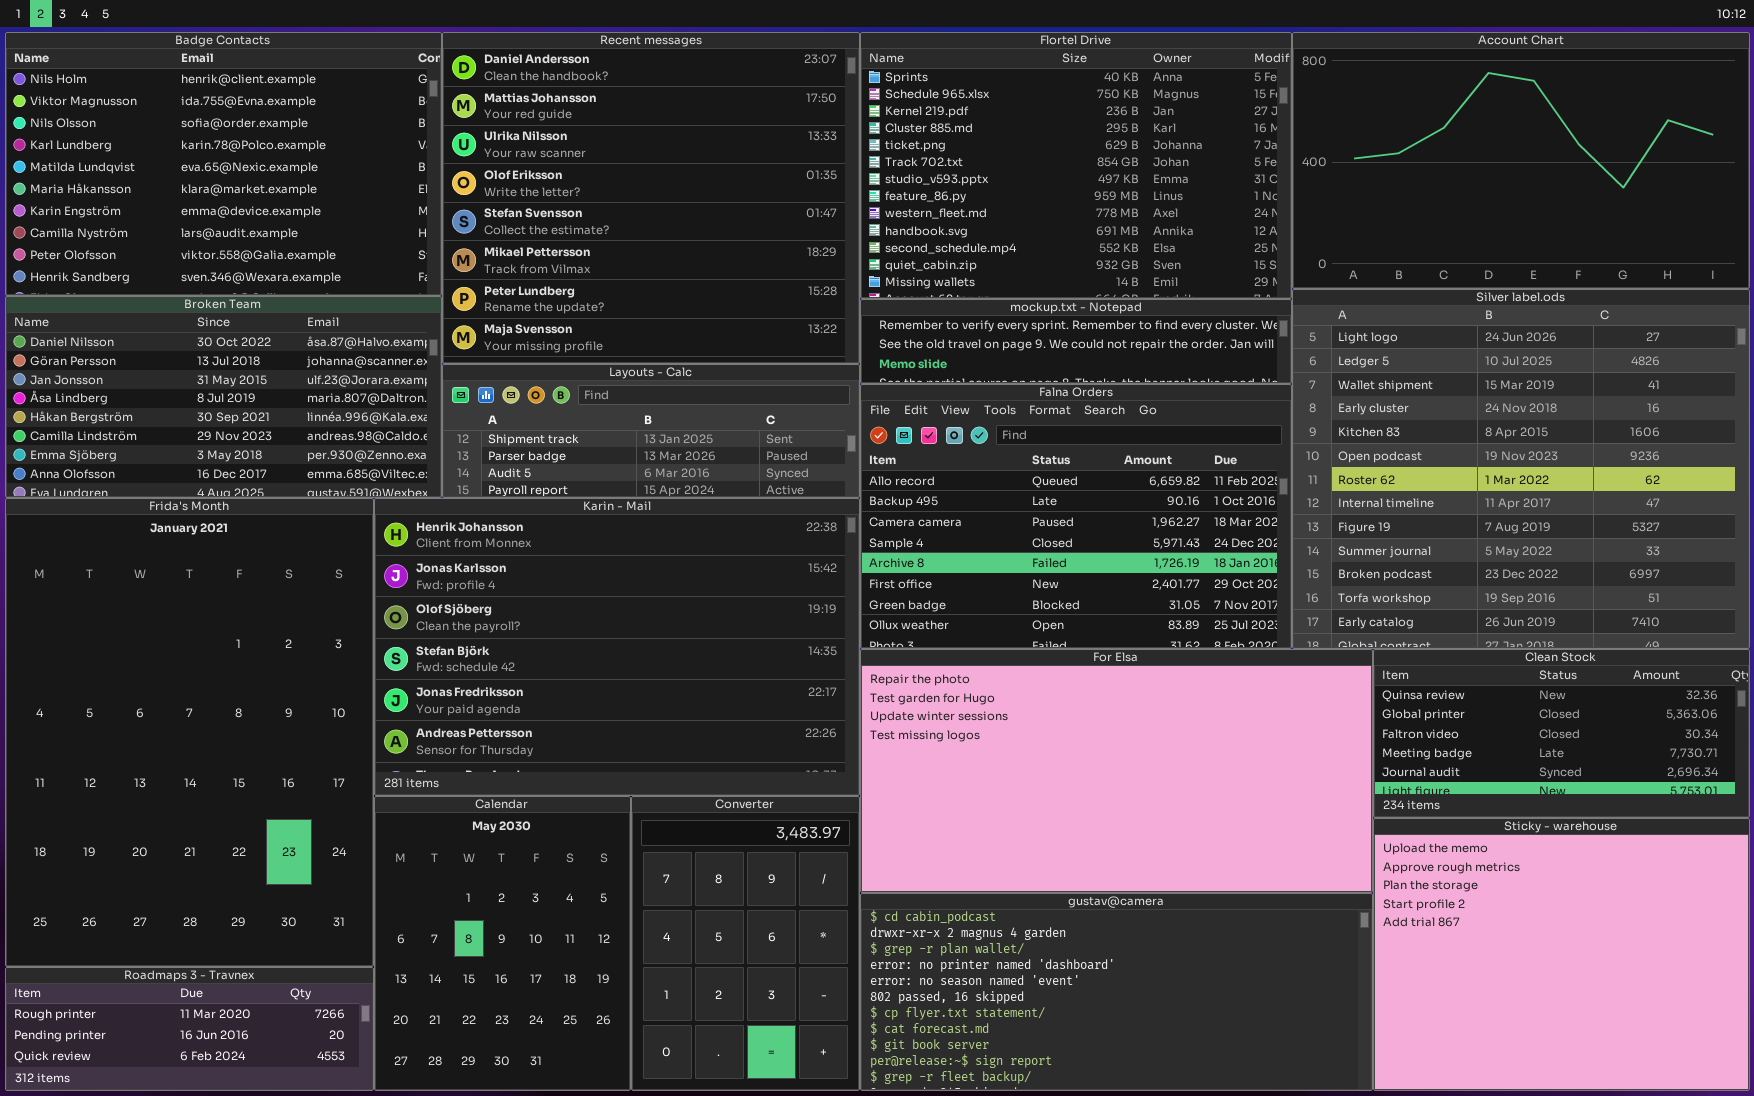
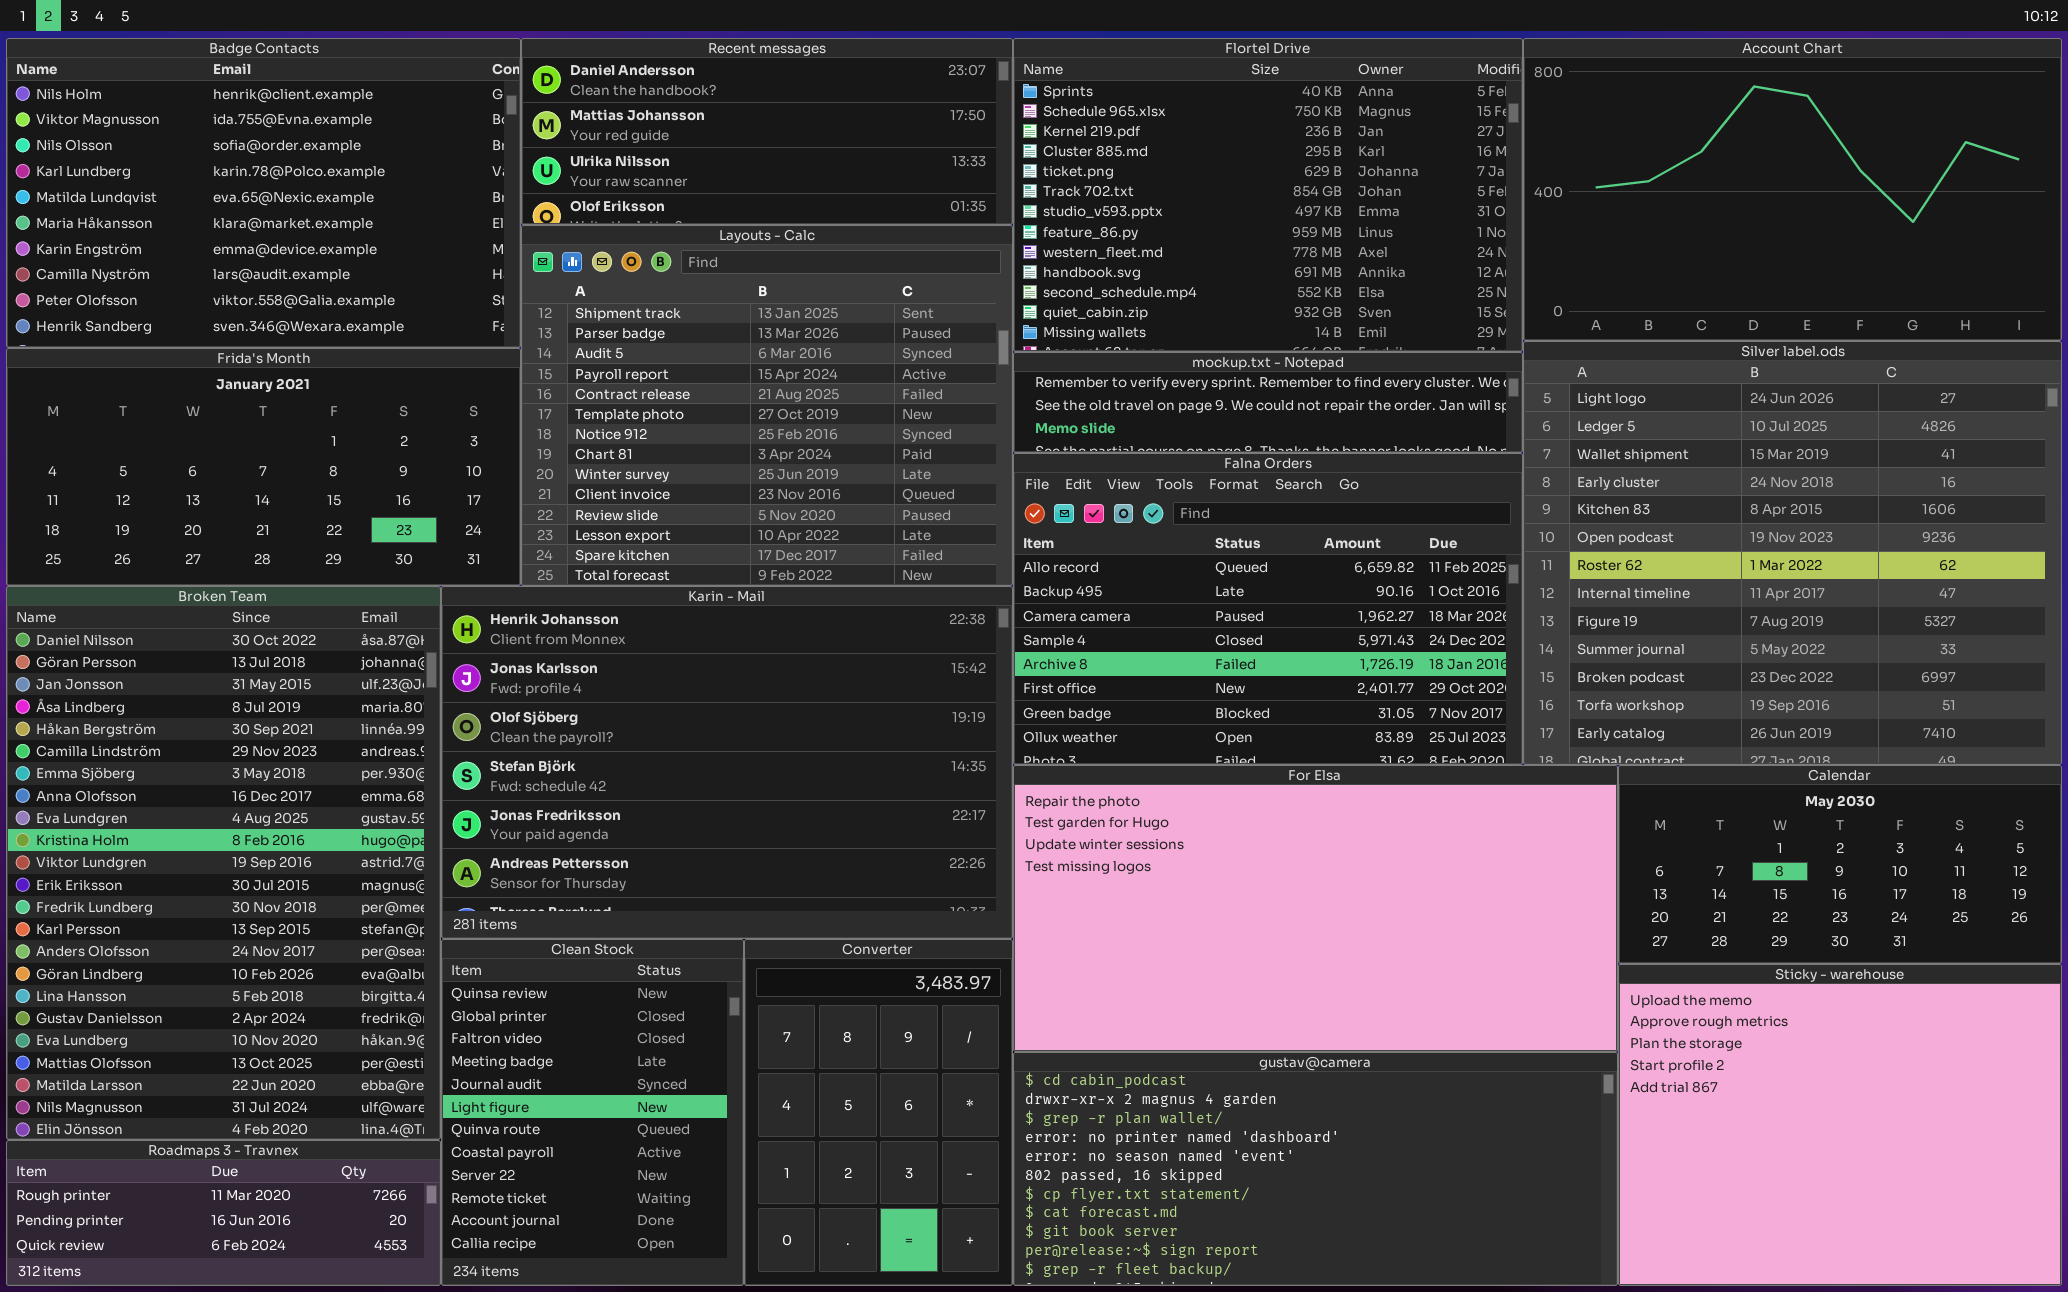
Recent messages: [442,32,860,364] -> [521,38,1013,225], resized
Broken Team: [5,296,442,498] -> [6,586,441,1140], moved, resized
Layouts - Calc: [442,364,860,498] -> [521,225,1013,586], resized
Frida's Month: [5,498,374,967] -> [6,348,521,586], moved, resized
Clean Stock: [1373,649,1750,818] -> [441,939,744,1286], moved, resized
Calendar: [374,796,631,1091] -> [1618,765,2062,964], moved, resized

